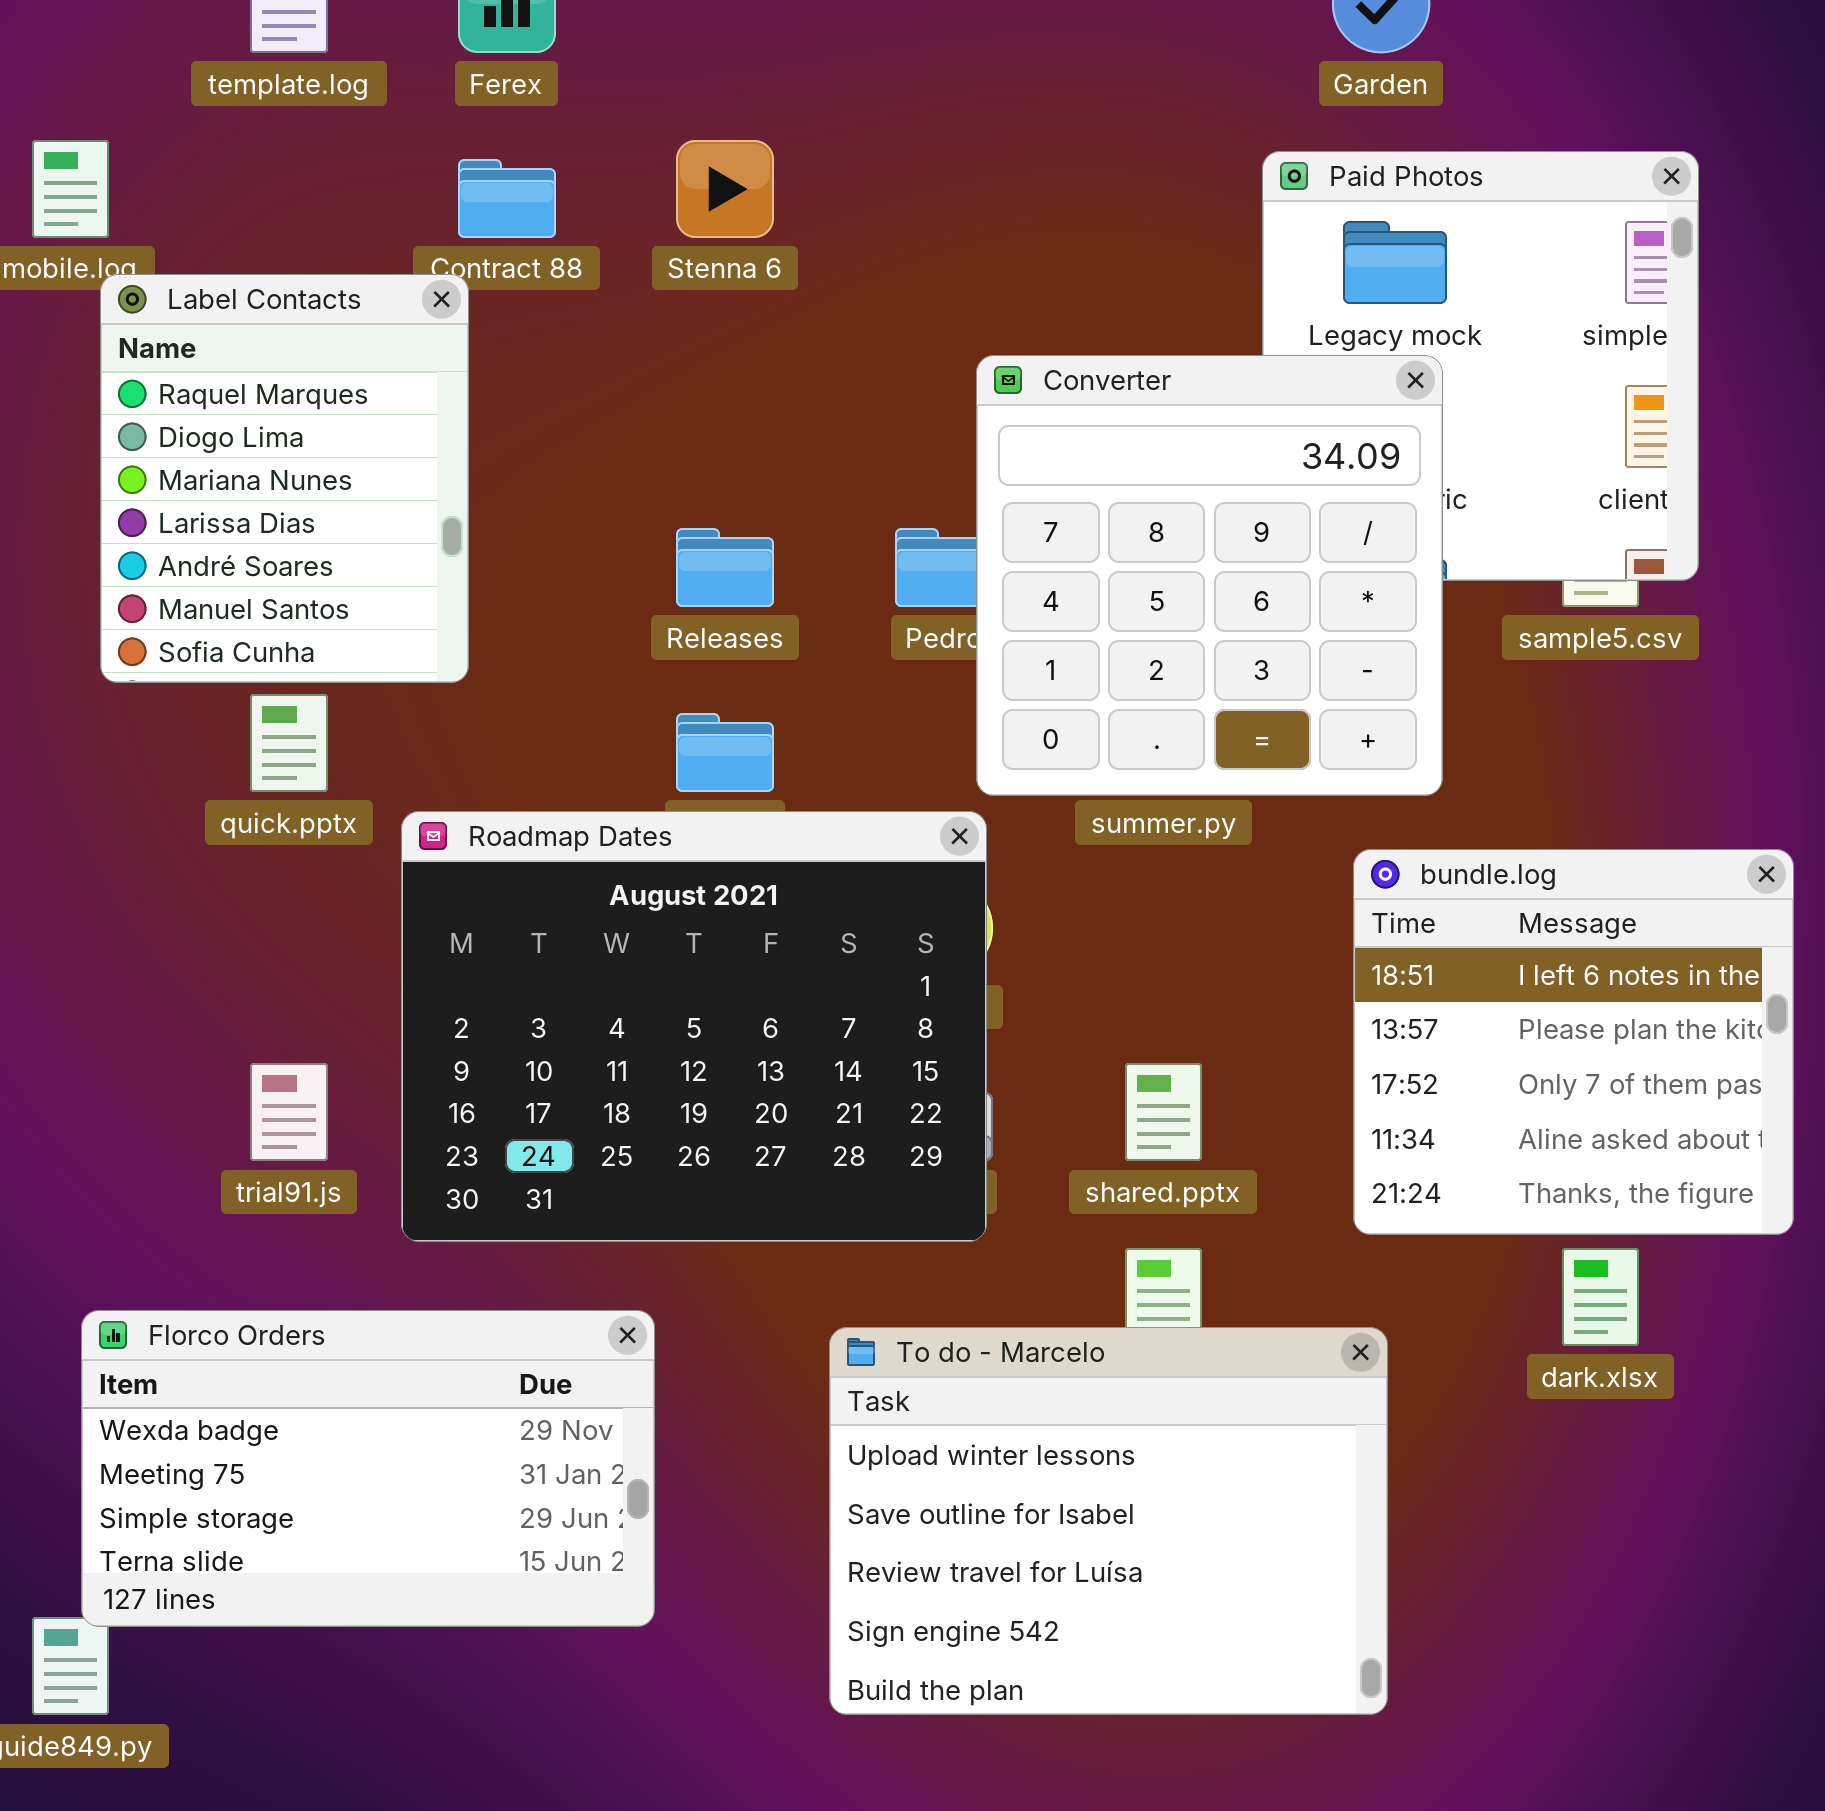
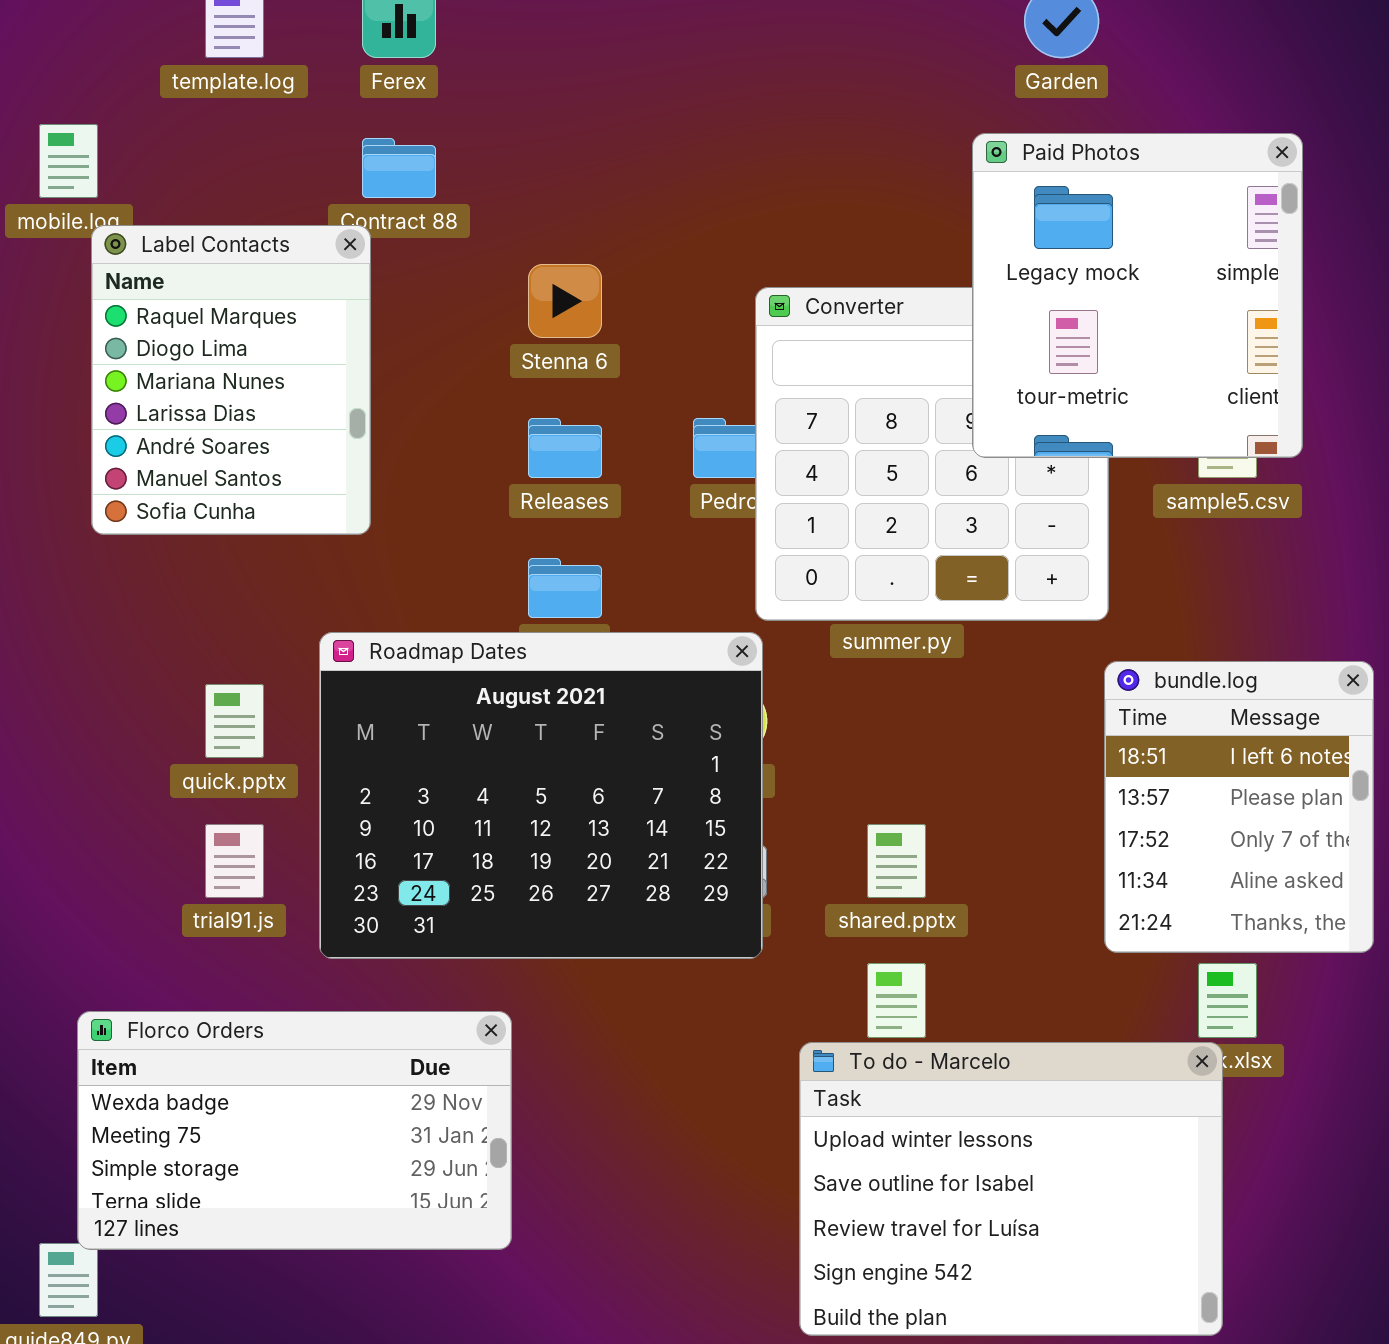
Stenna 6: [676,140,774,238] -> [528,264,602,338], moved
Paid Photos: [1262,151,1699,581] -> [972,133,1303,458], raised
quick.pptx: [250,694,328,792] -> [205,684,264,758], moved
bundle.log: [1353,849,1794,1235] -> [1104,661,1374,953], resized
To do - Marcelo: [829,1327,1388,1715] -> [799,1042,1223,1336], moved

